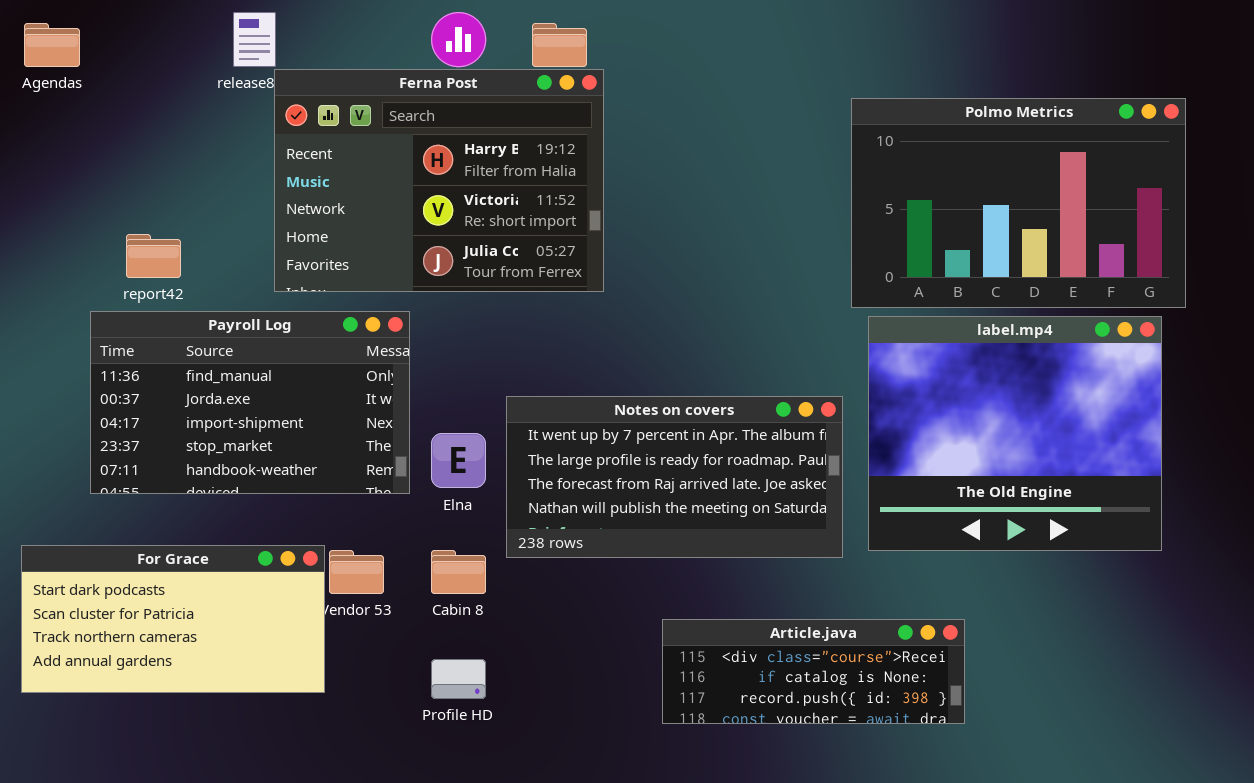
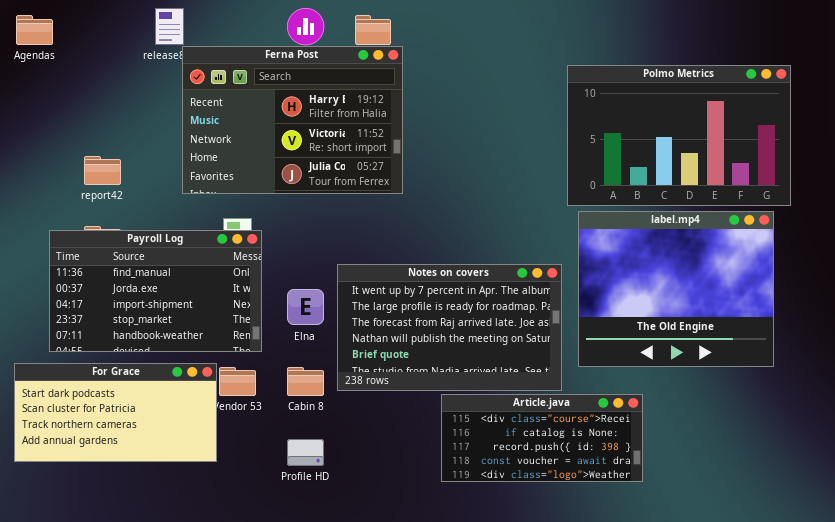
Payroll Log: [90,311,410,494] -> [49,230,262,352], moved
Notes on covers: [506,396,843,558] -> [337,264,562,391], resized
Article.java: [662,619,965,724] -> [441,394,643,482], resized

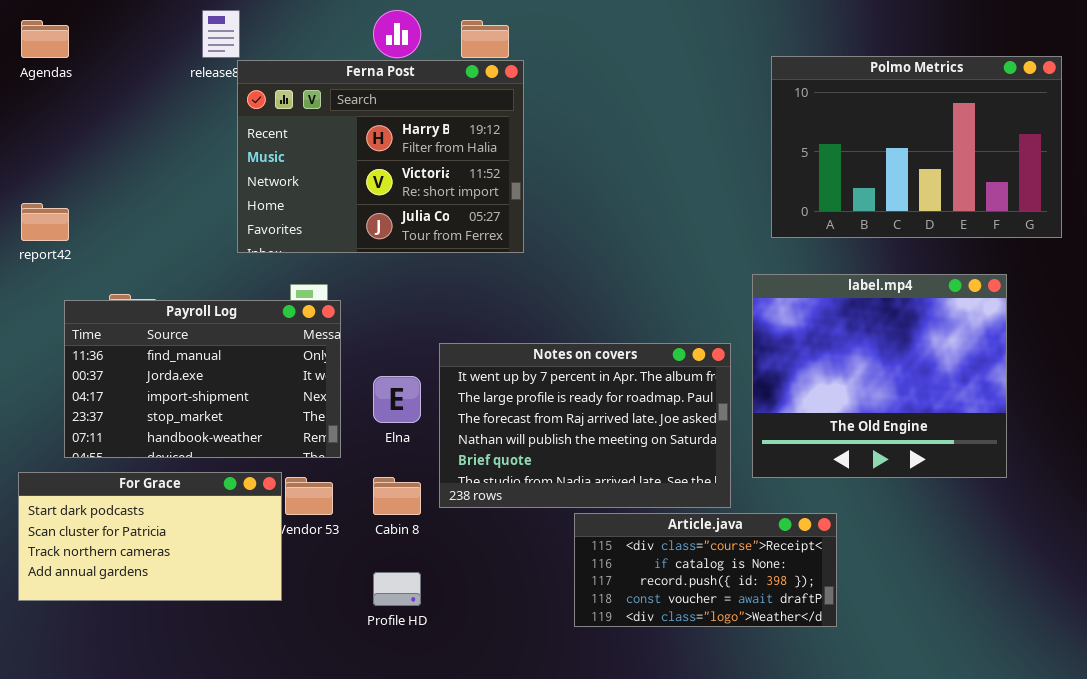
Polmo Metrics: [567,65,791,206] -> [771,56,1062,238], moved
report42: [84,156,121,185] -> [21,203,69,241], moved

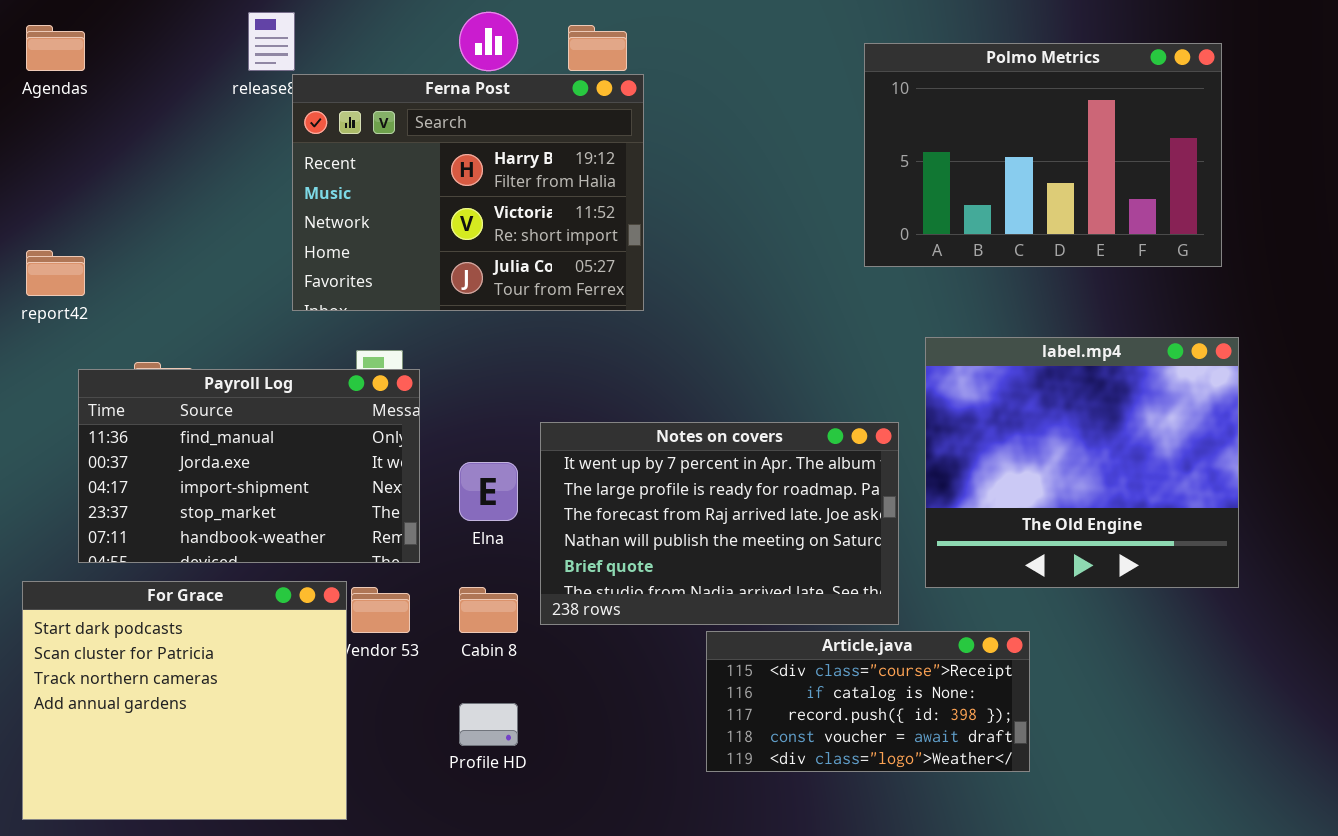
Polmo Metrics: [771,56,1062,238] -> [864,43,1222,267], moved
For Grace: [18,472,282,601] -> [22,581,347,820], resized

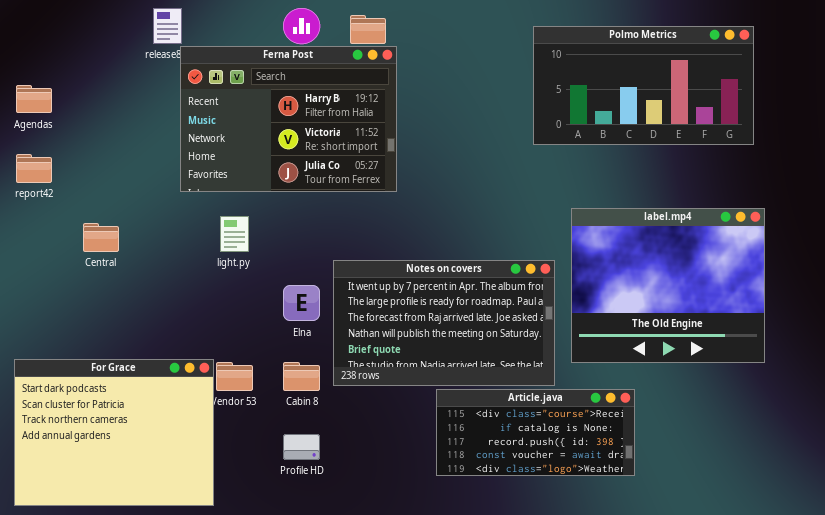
Agendas: [26,25,85,71] -> [16,85,52,113], moved
Polmo Metrics: [864,43,1222,267] -> [533,26,754,145], resized
Payroll Log: [78,369,420,563] -> none, closed

